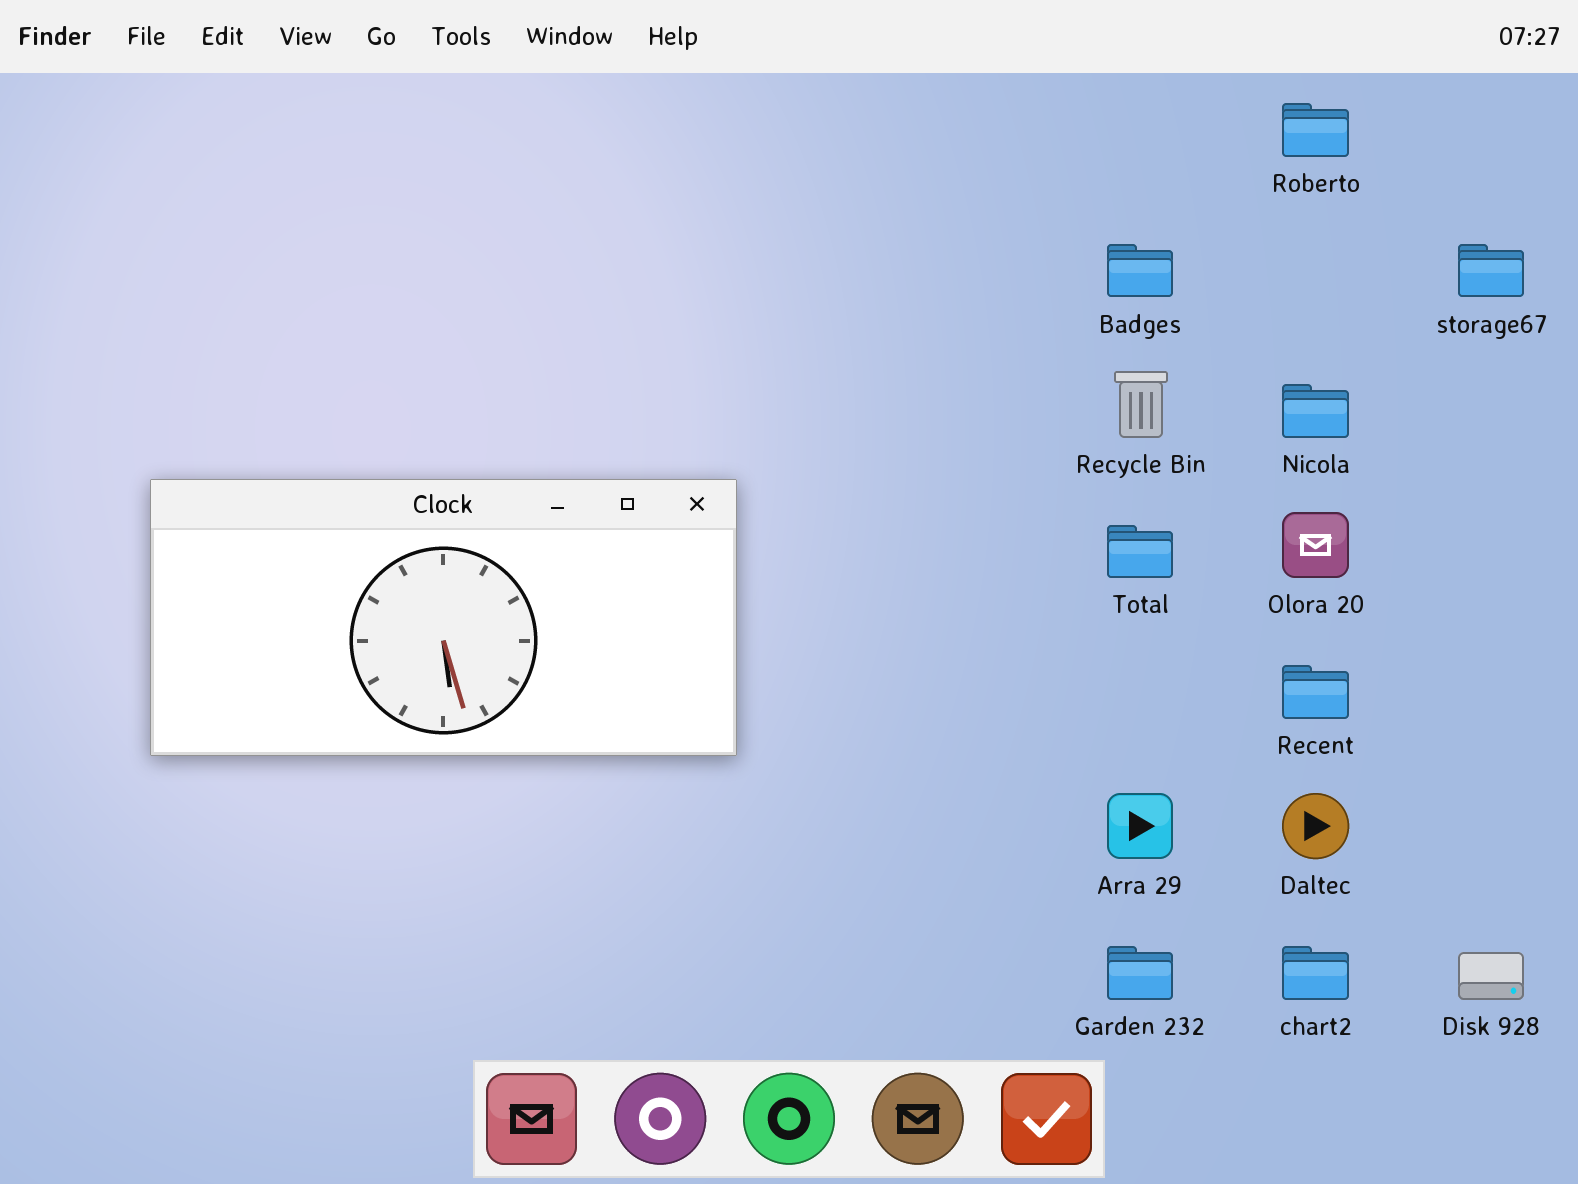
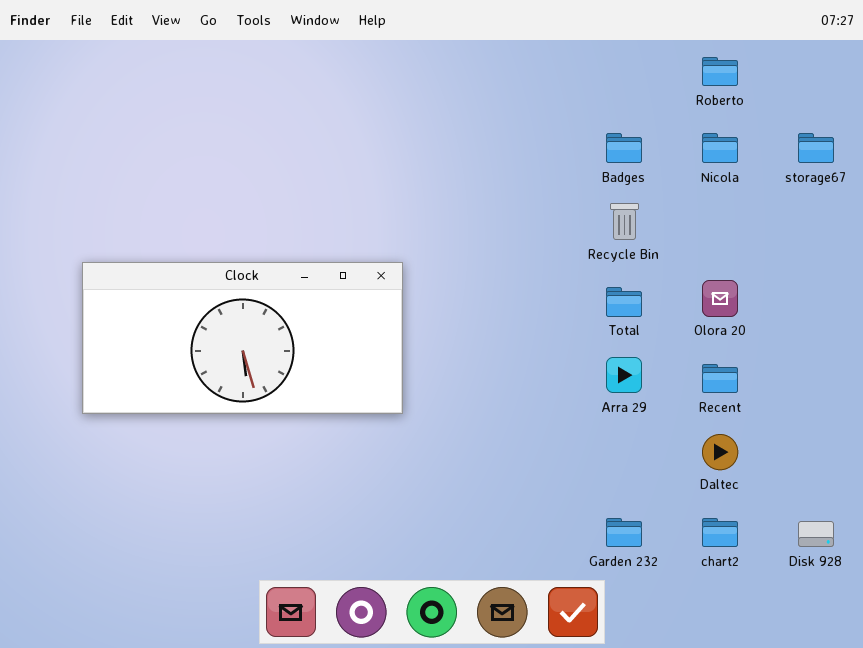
Nicola: [1282,384,1349,438] -> [702,133,738,163], moved
Arra 29: [1107,793,1173,859] -> [606,357,642,393], moved

